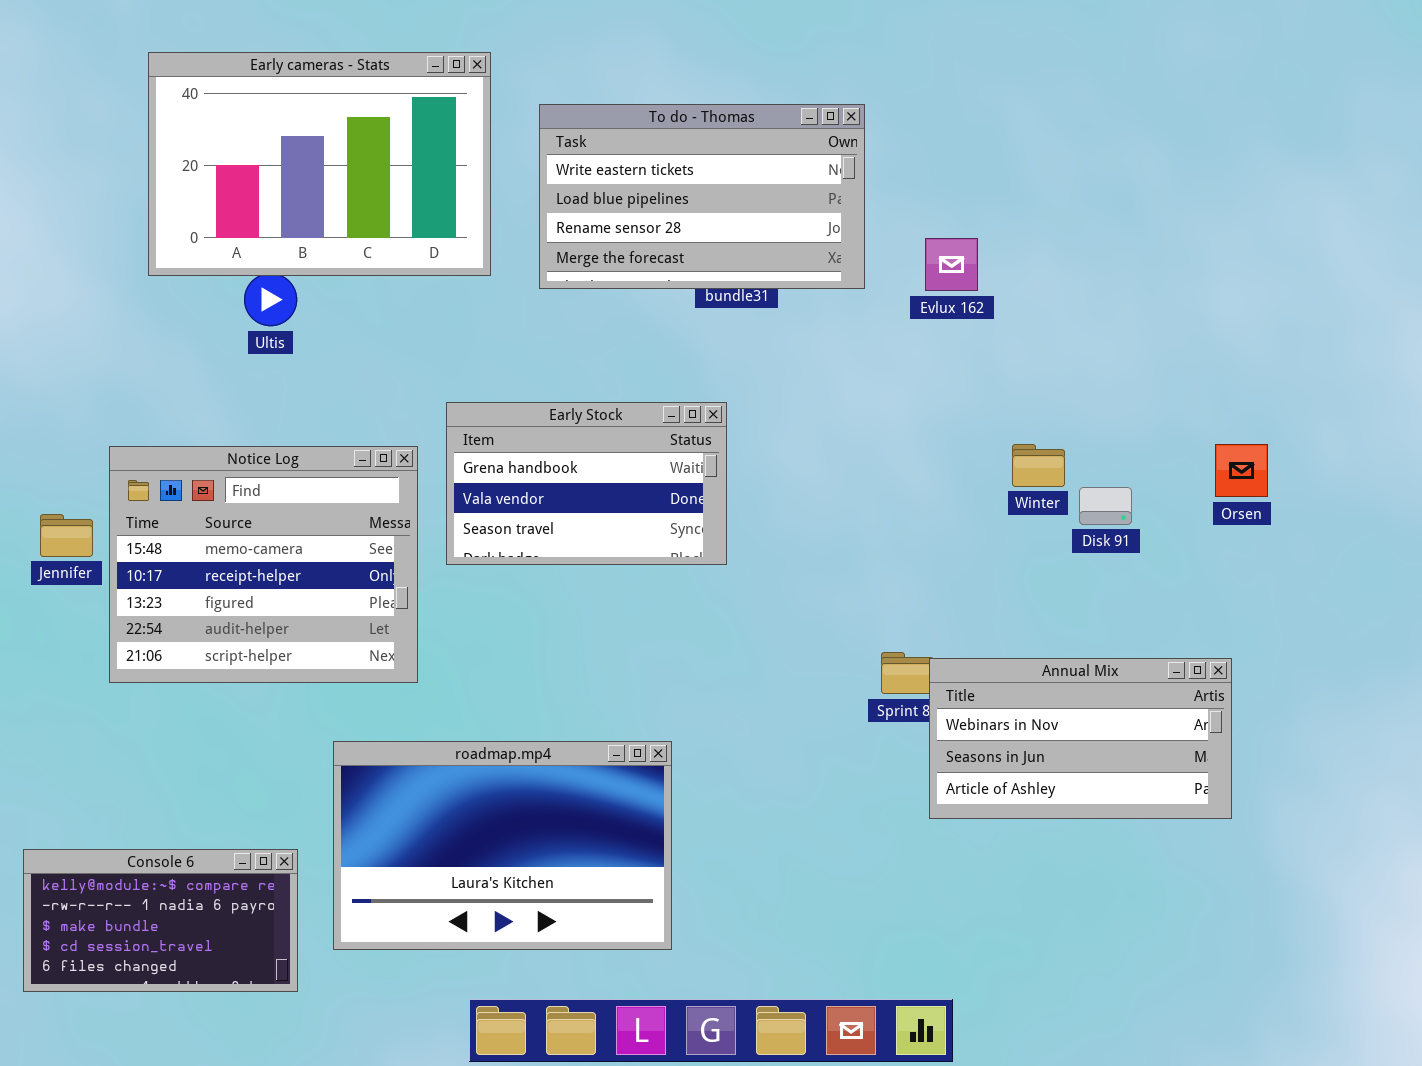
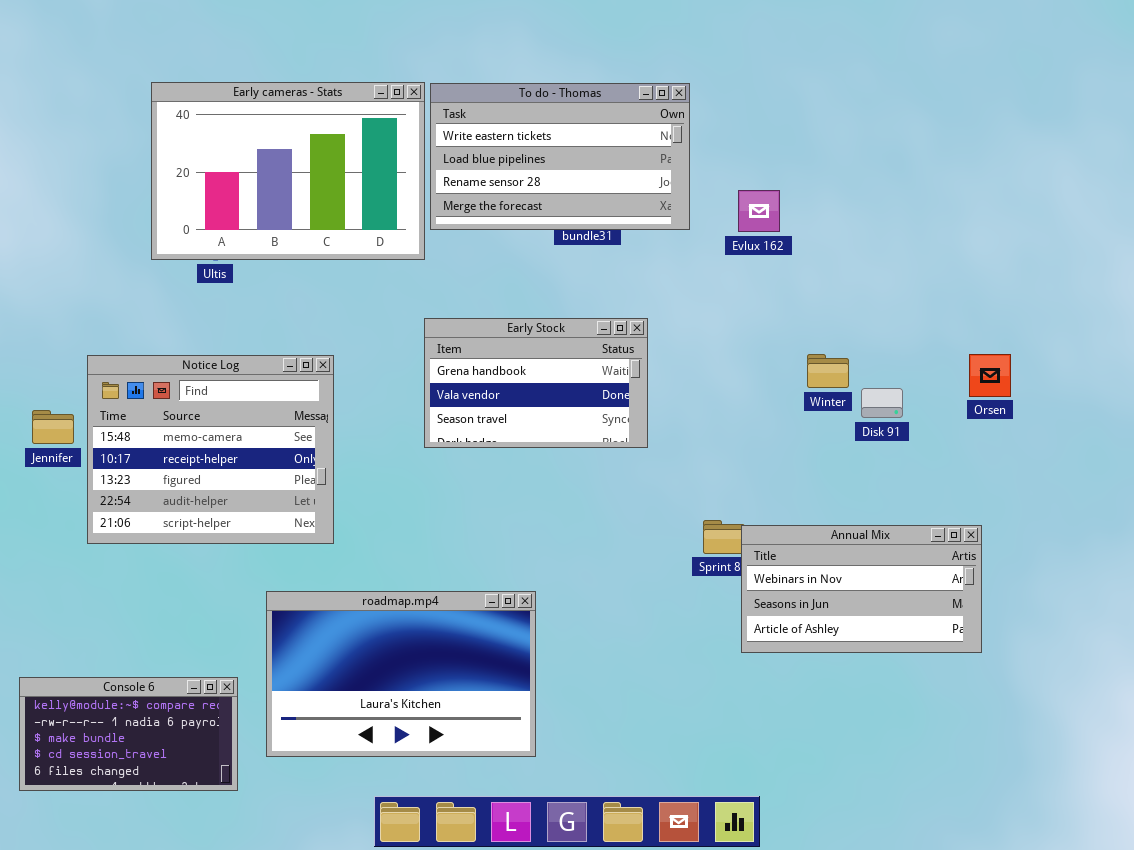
Early cameras - Stats: [148,52,491,276] -> [151,82,425,260], moved
Early Stock: [446,402,727,565] -> [424,318,648,448], moved

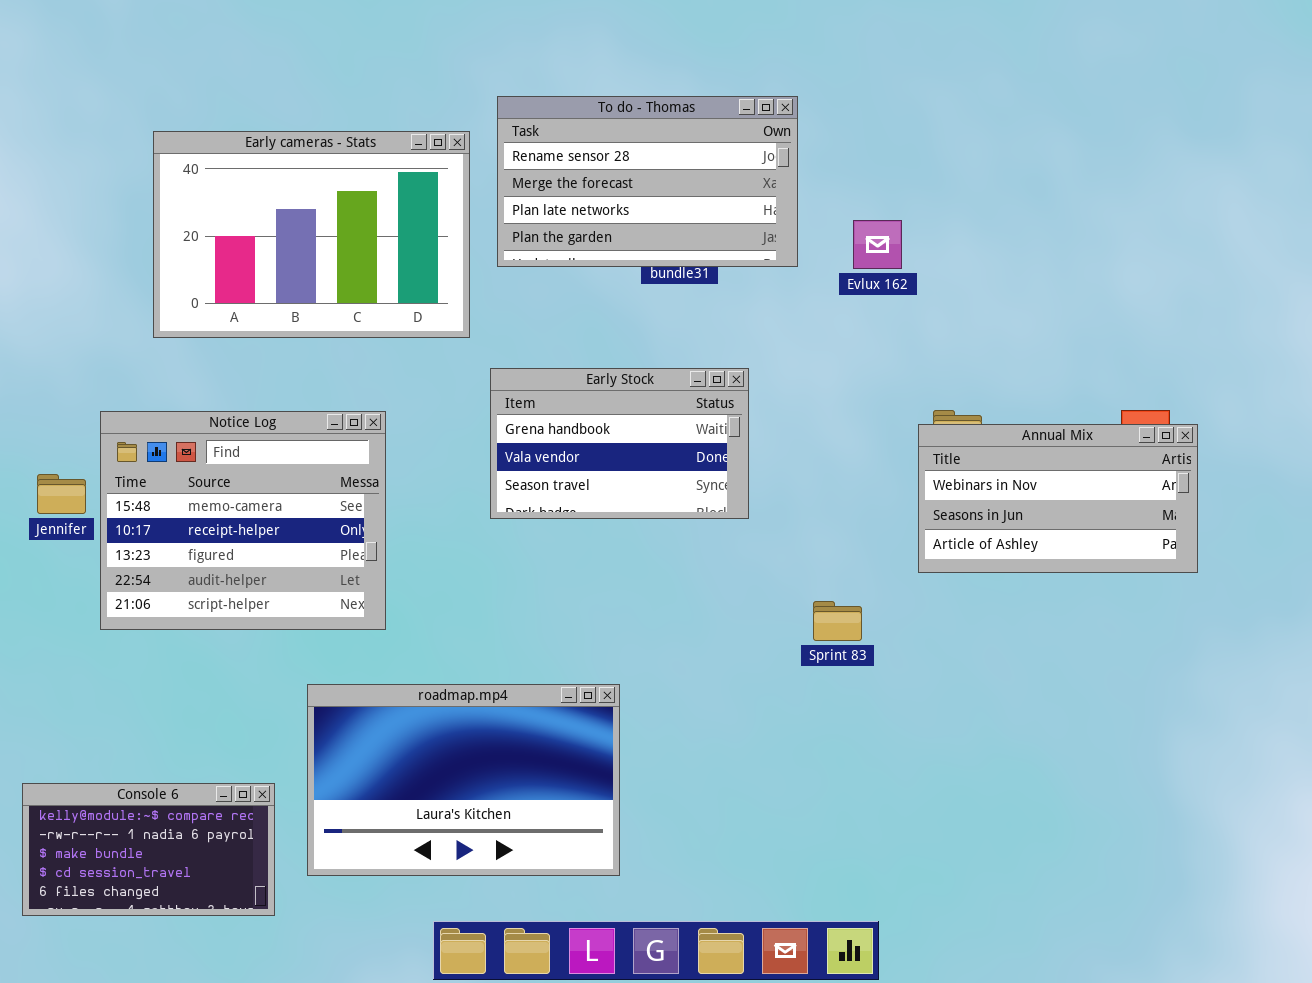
Early cameras - Stats: [151,82,425,260] -> [153,131,470,338], moved
To do - Thomas: [430,83,690,230] -> [497,96,798,267], scrolled down 2 rows
Annual Mix: [741,525,982,653] -> [918,424,1198,573], moved

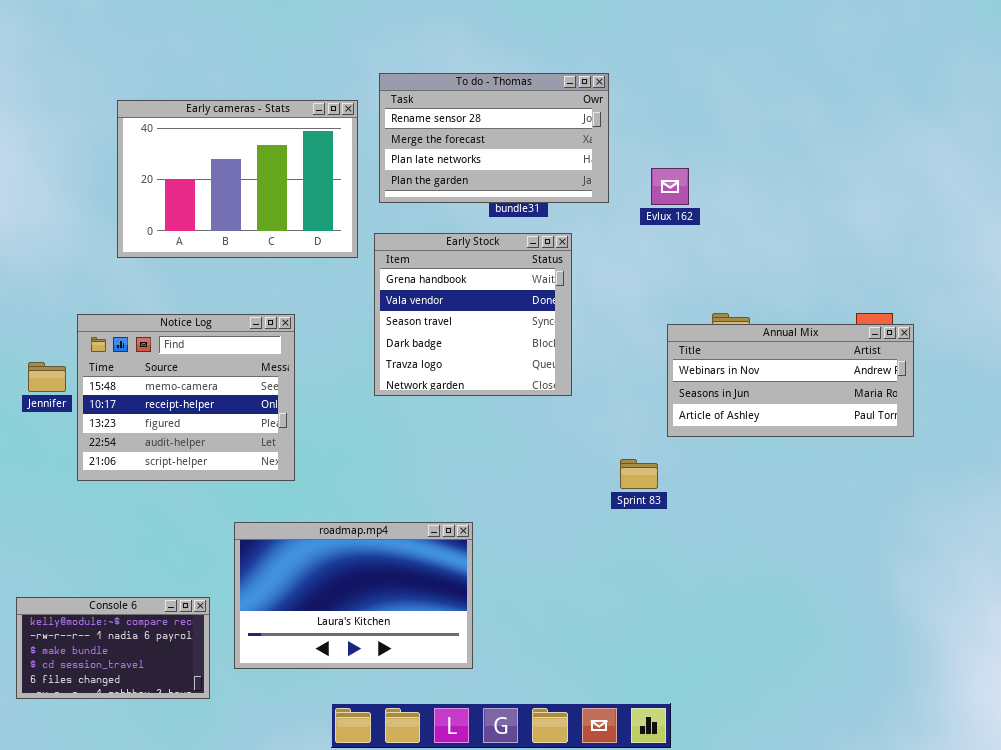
Early Stock: [490,368,749,519] -> [374,233,572,396], resized
Annual Mix: [918,424,1198,573] -> [667,324,914,437], resized

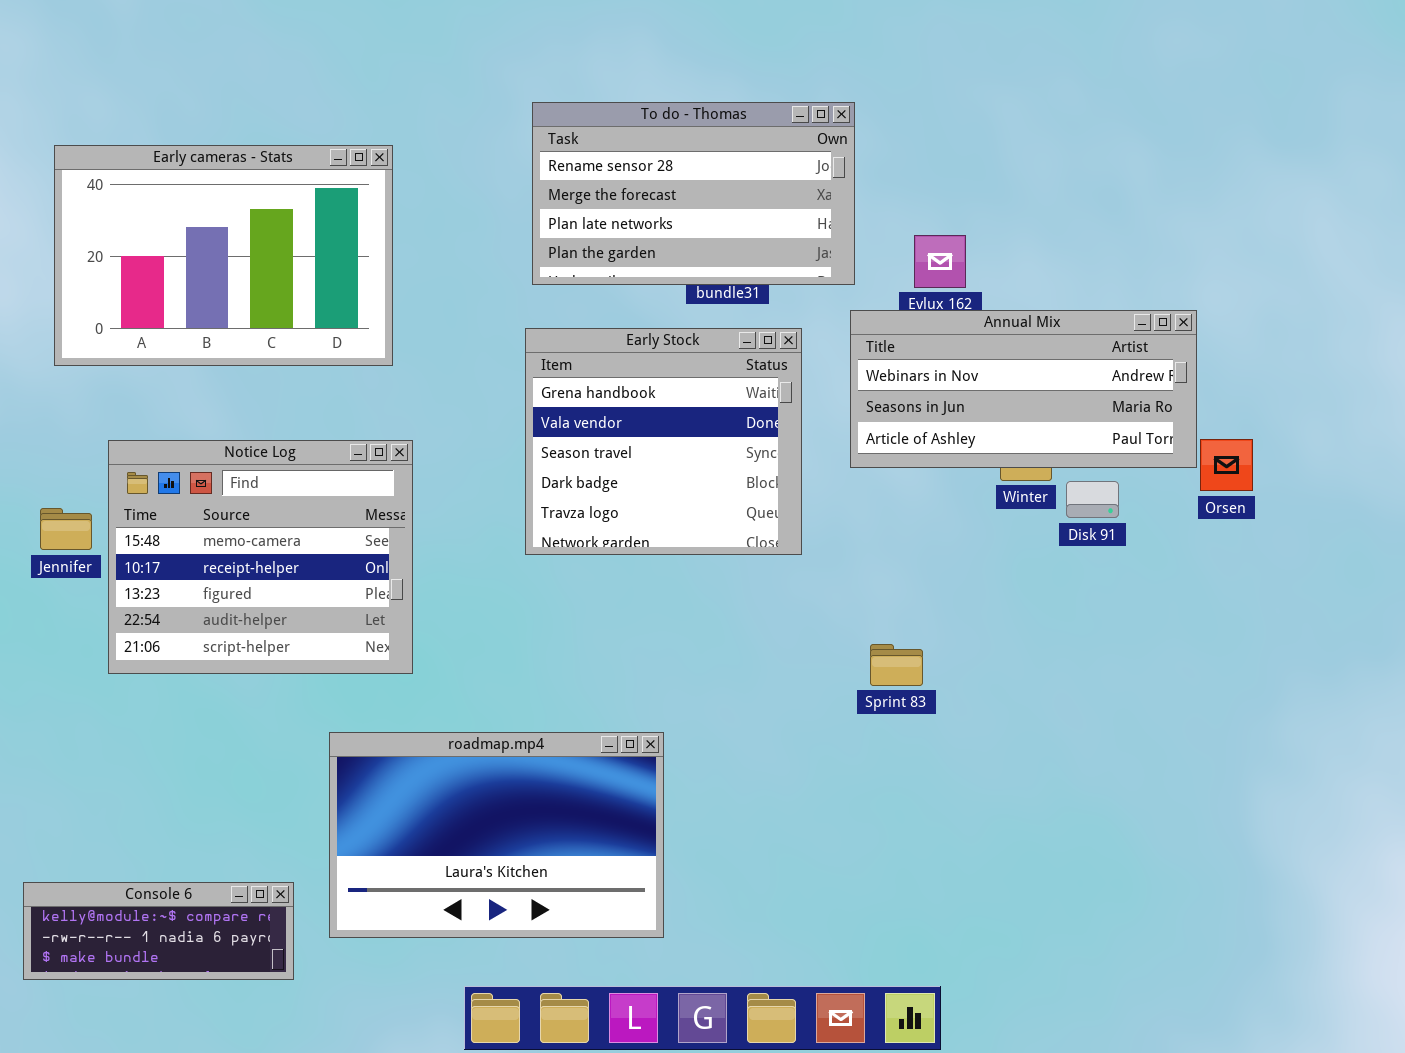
Early cameras - Stats: [117,100,358,258] -> [54,145,393,366], moved
Annual Mix: [667,324,914,437] -> [850,310,1197,468], moved
Console 6: [16,597,210,699] -> [23,882,294,980], resized

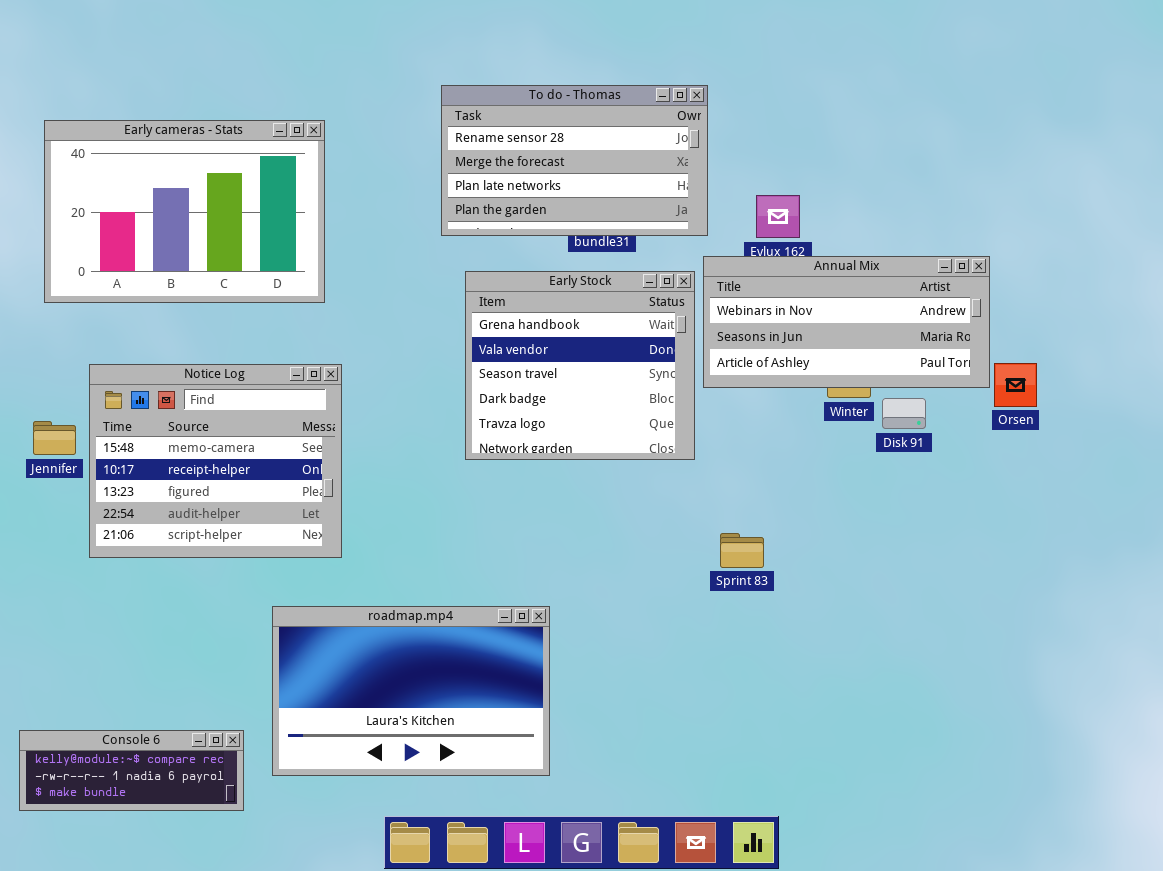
Early Stock: [525,328,802,555] -> [465,271,695,460], moved

